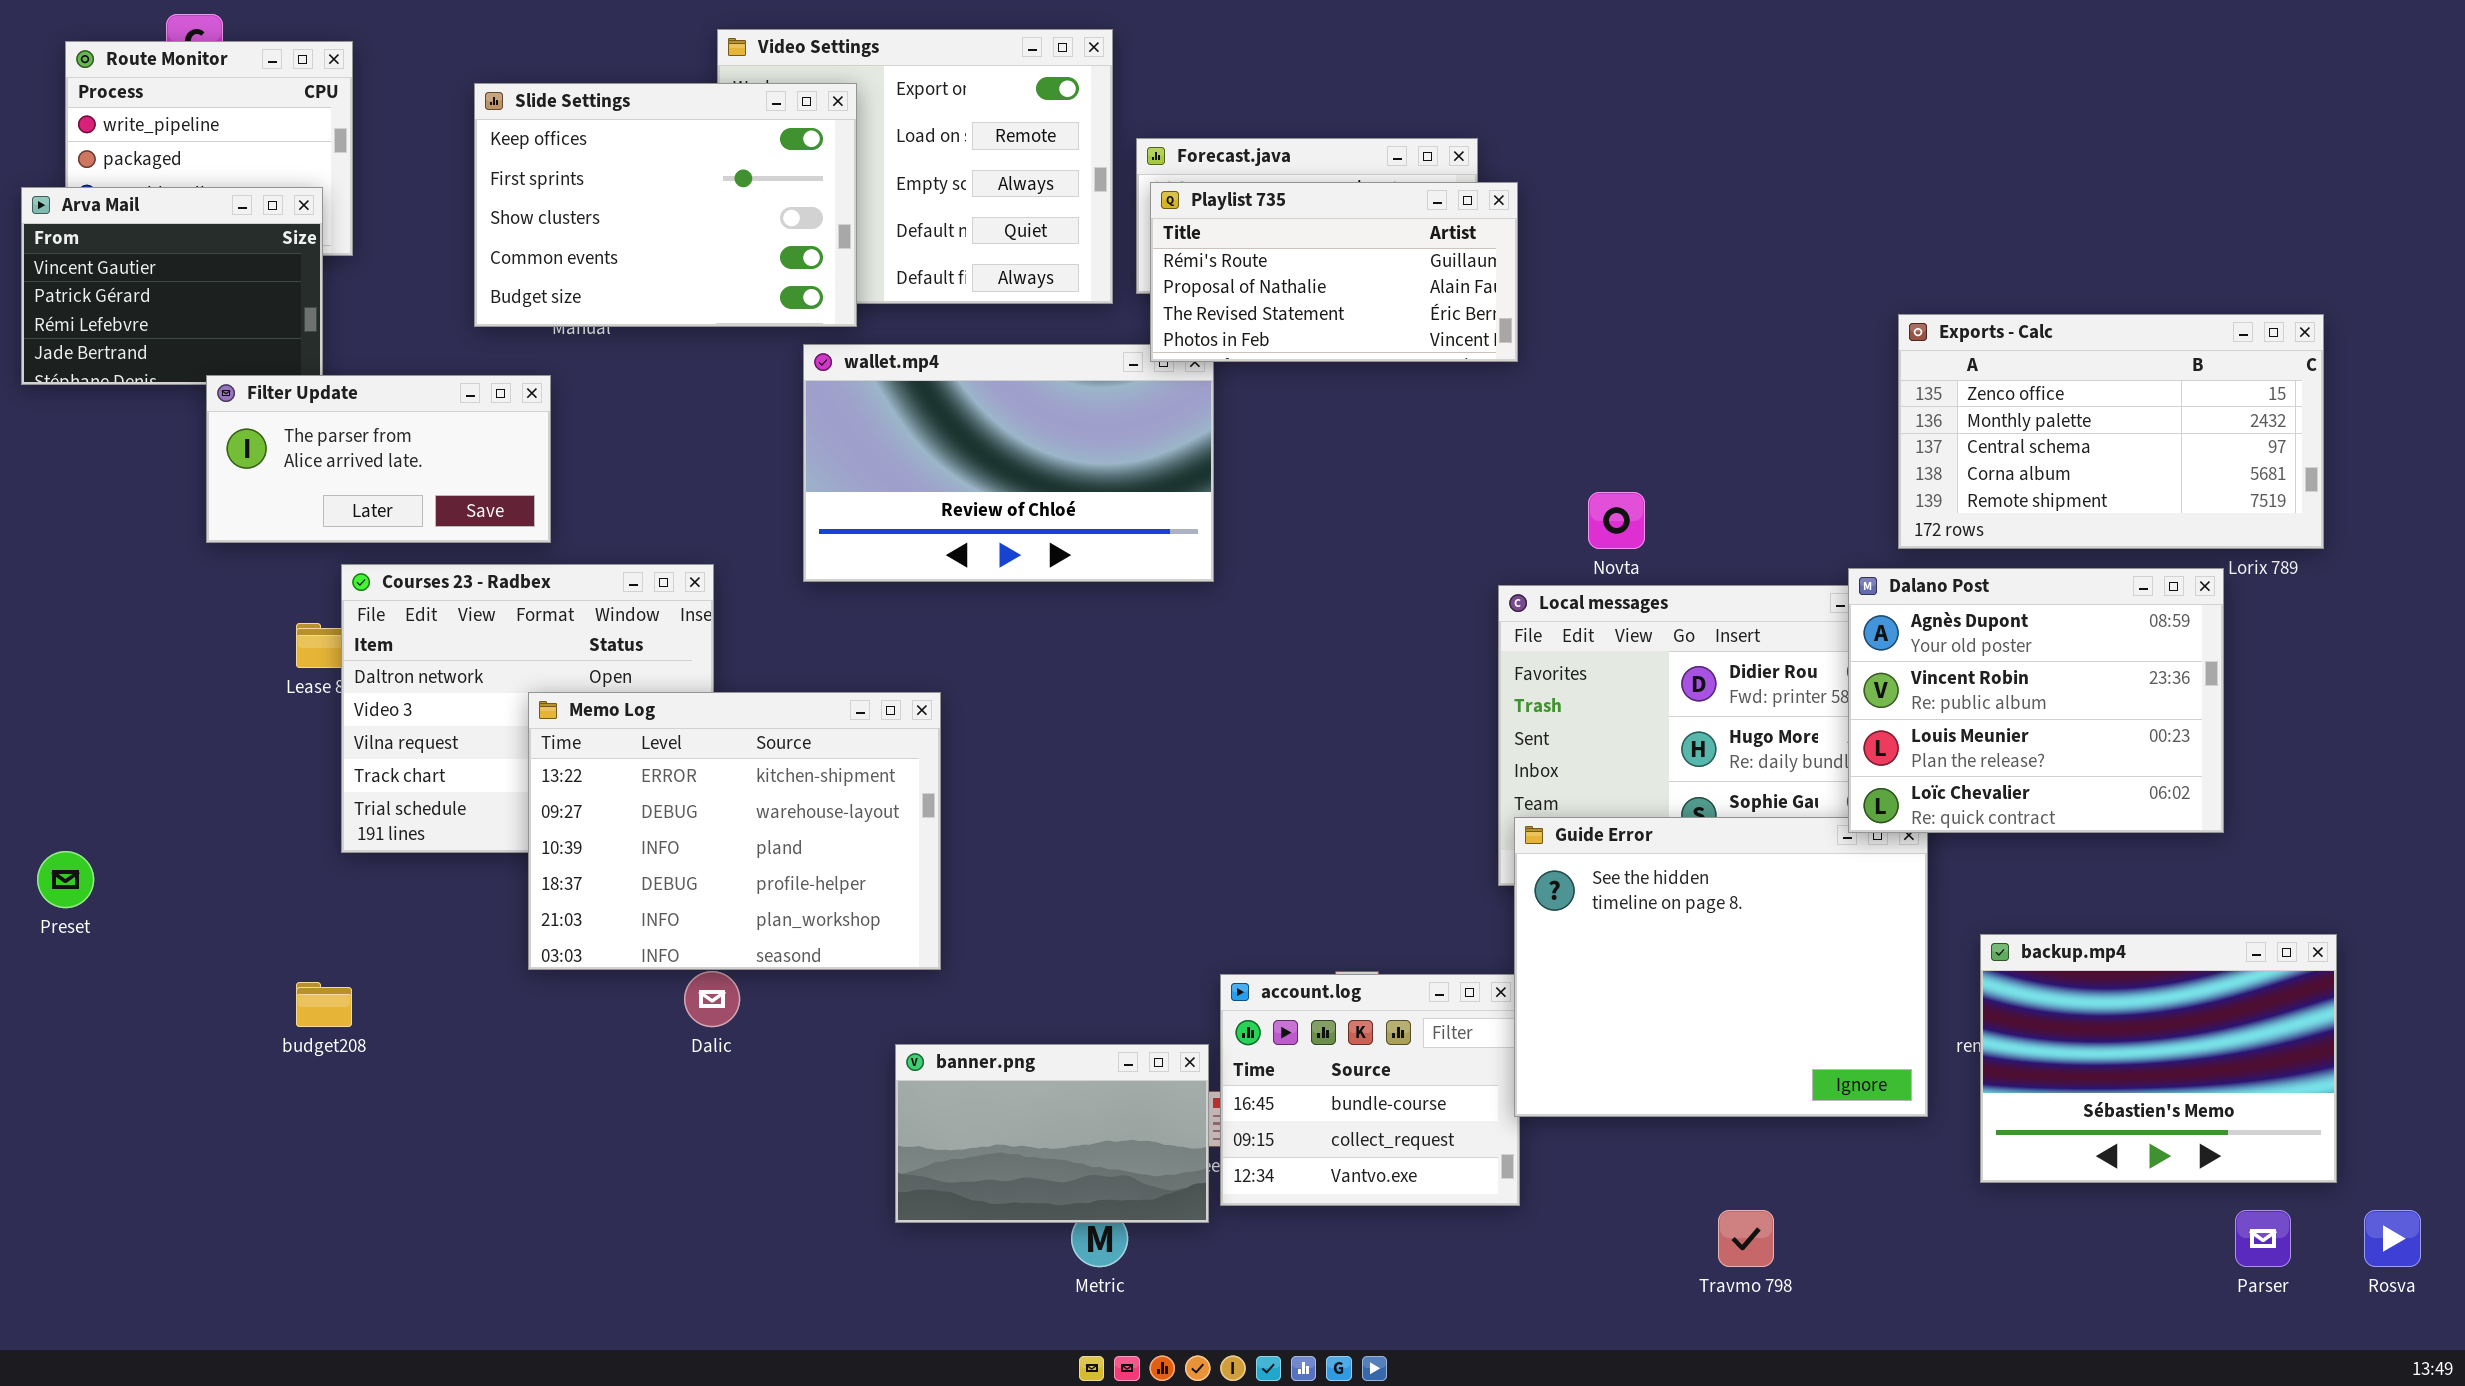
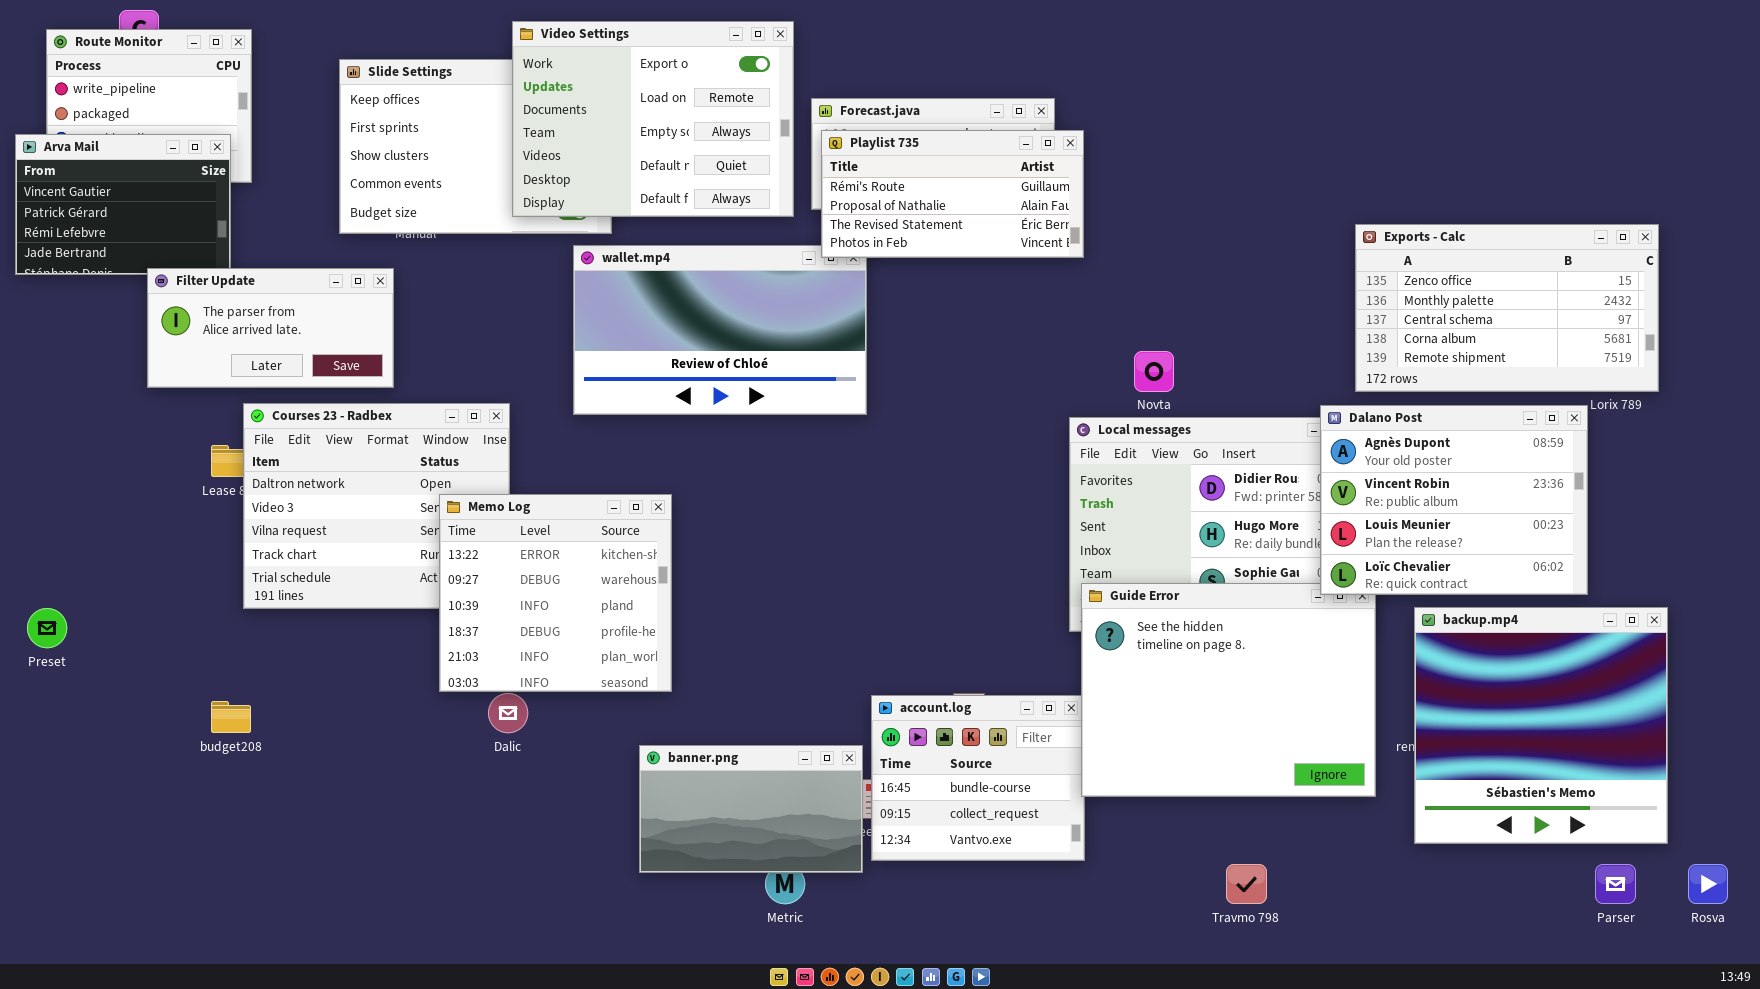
Video Settings: [717,29,1113,304] -> [512,21,794,217], raised
Memo Log: [528,692,941,970] -> [439,494,672,692], resized
backup.mp4: [1980,934,2337,1183] -> [1414,607,1668,844], resized

